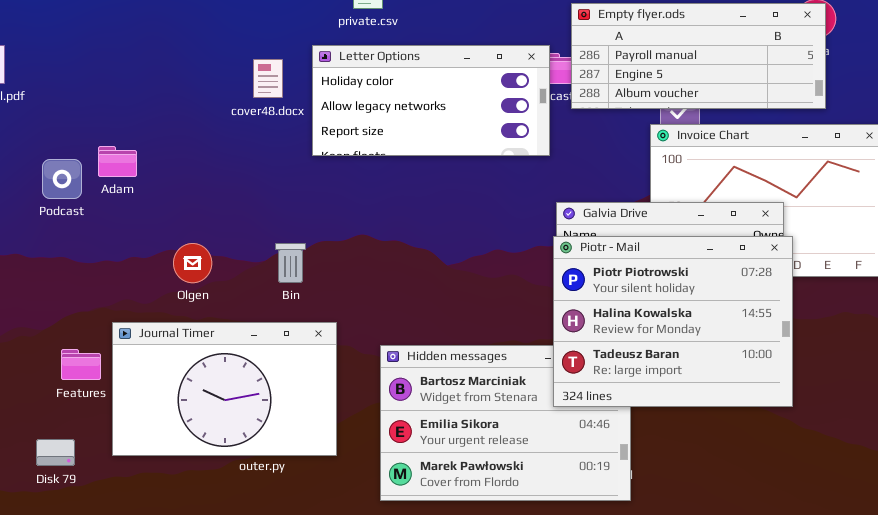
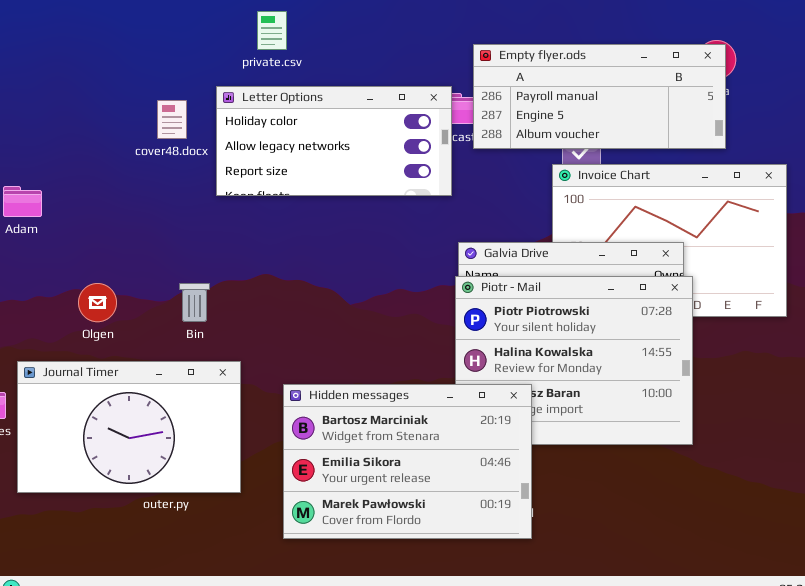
Hidden messages: [380,345,631,501] -> [283,384,532,539], raised

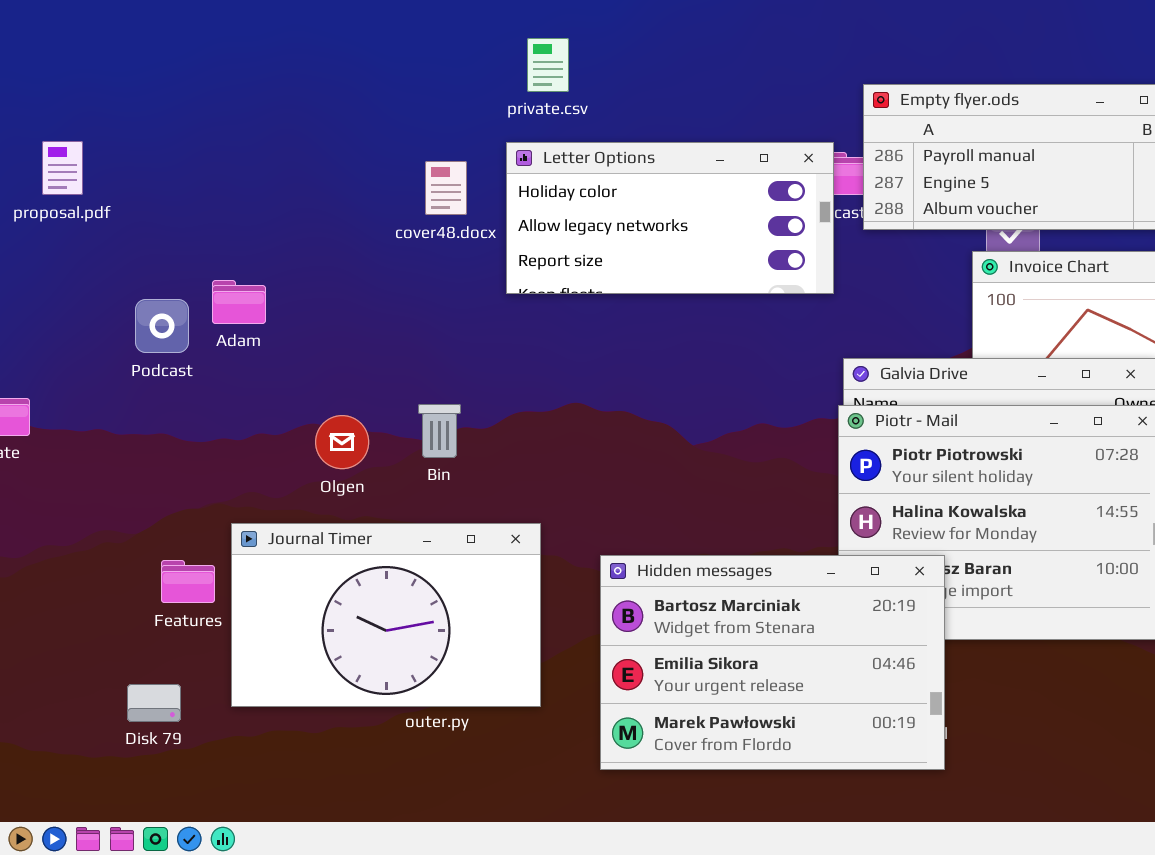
private.csv: [257,11,287,50] -> [527,38,569,92], moved
Bin: [179,283,210,322] -> [418,404,461,458], moved

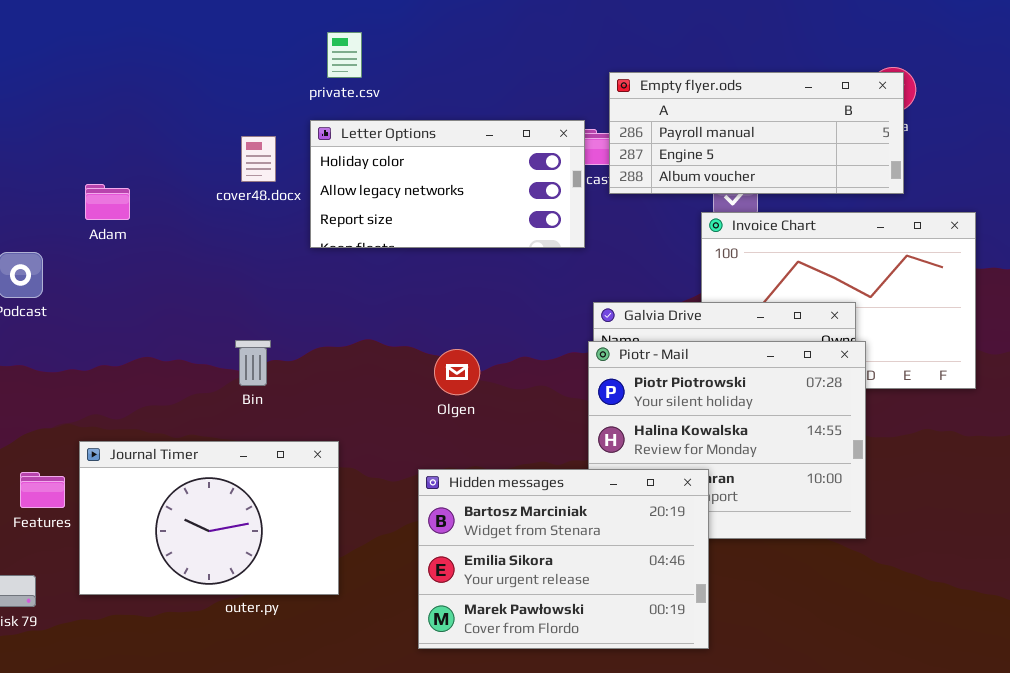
Adam: [212,280,266,324] -> [85,184,130,220], moved
Olgen: [315,415,369,469] -> [434,349,480,395], moved
Hidden messages: [600,555,945,770] -> [418,469,709,649], moved

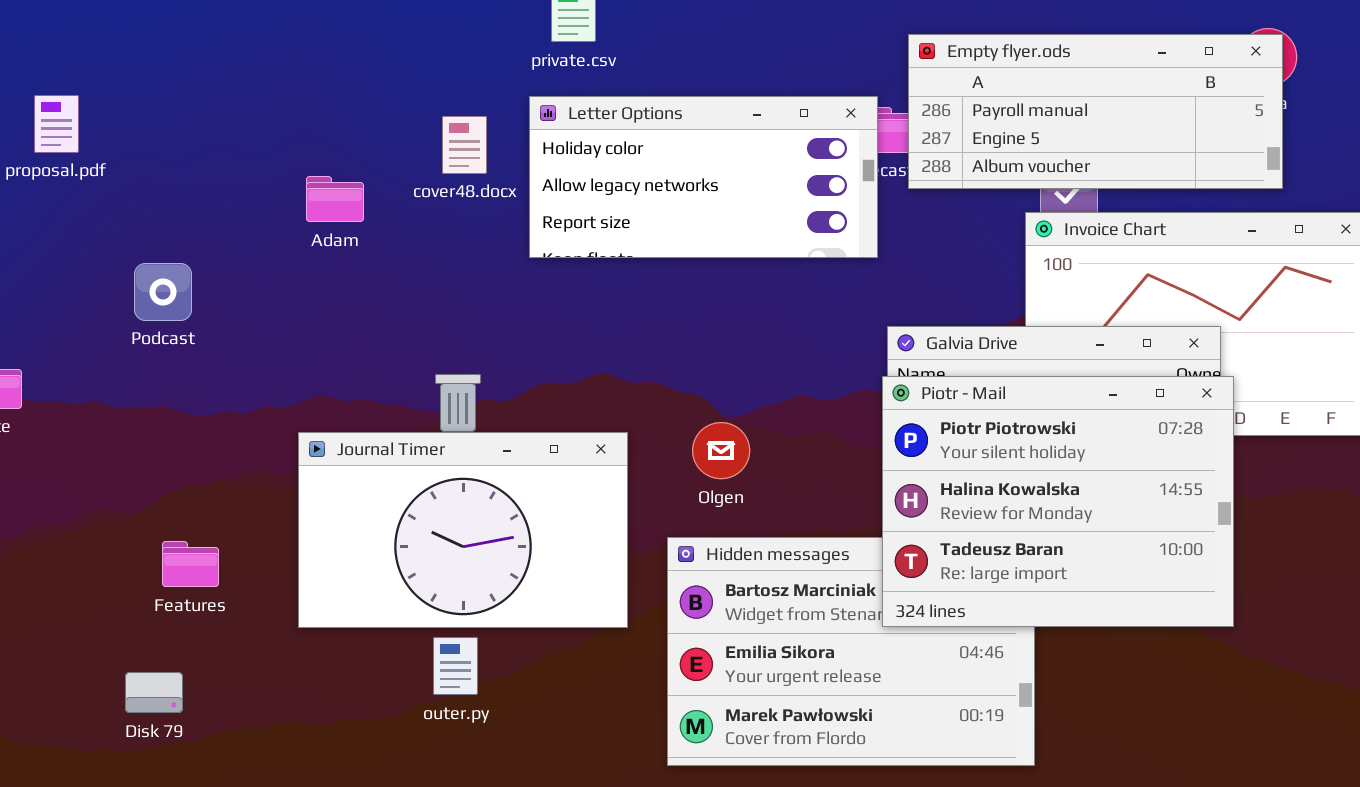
Adam: [85,184,130,220] -> [306,176,364,222], moved
Piotr - Mail: [588,341,866,539] -> [882,376,1234,627], raised
Olgen: [434,349,480,395] -> [692,422,750,479], moved
Journal Timer: [79,441,339,595] -> [298,432,628,628], moved

